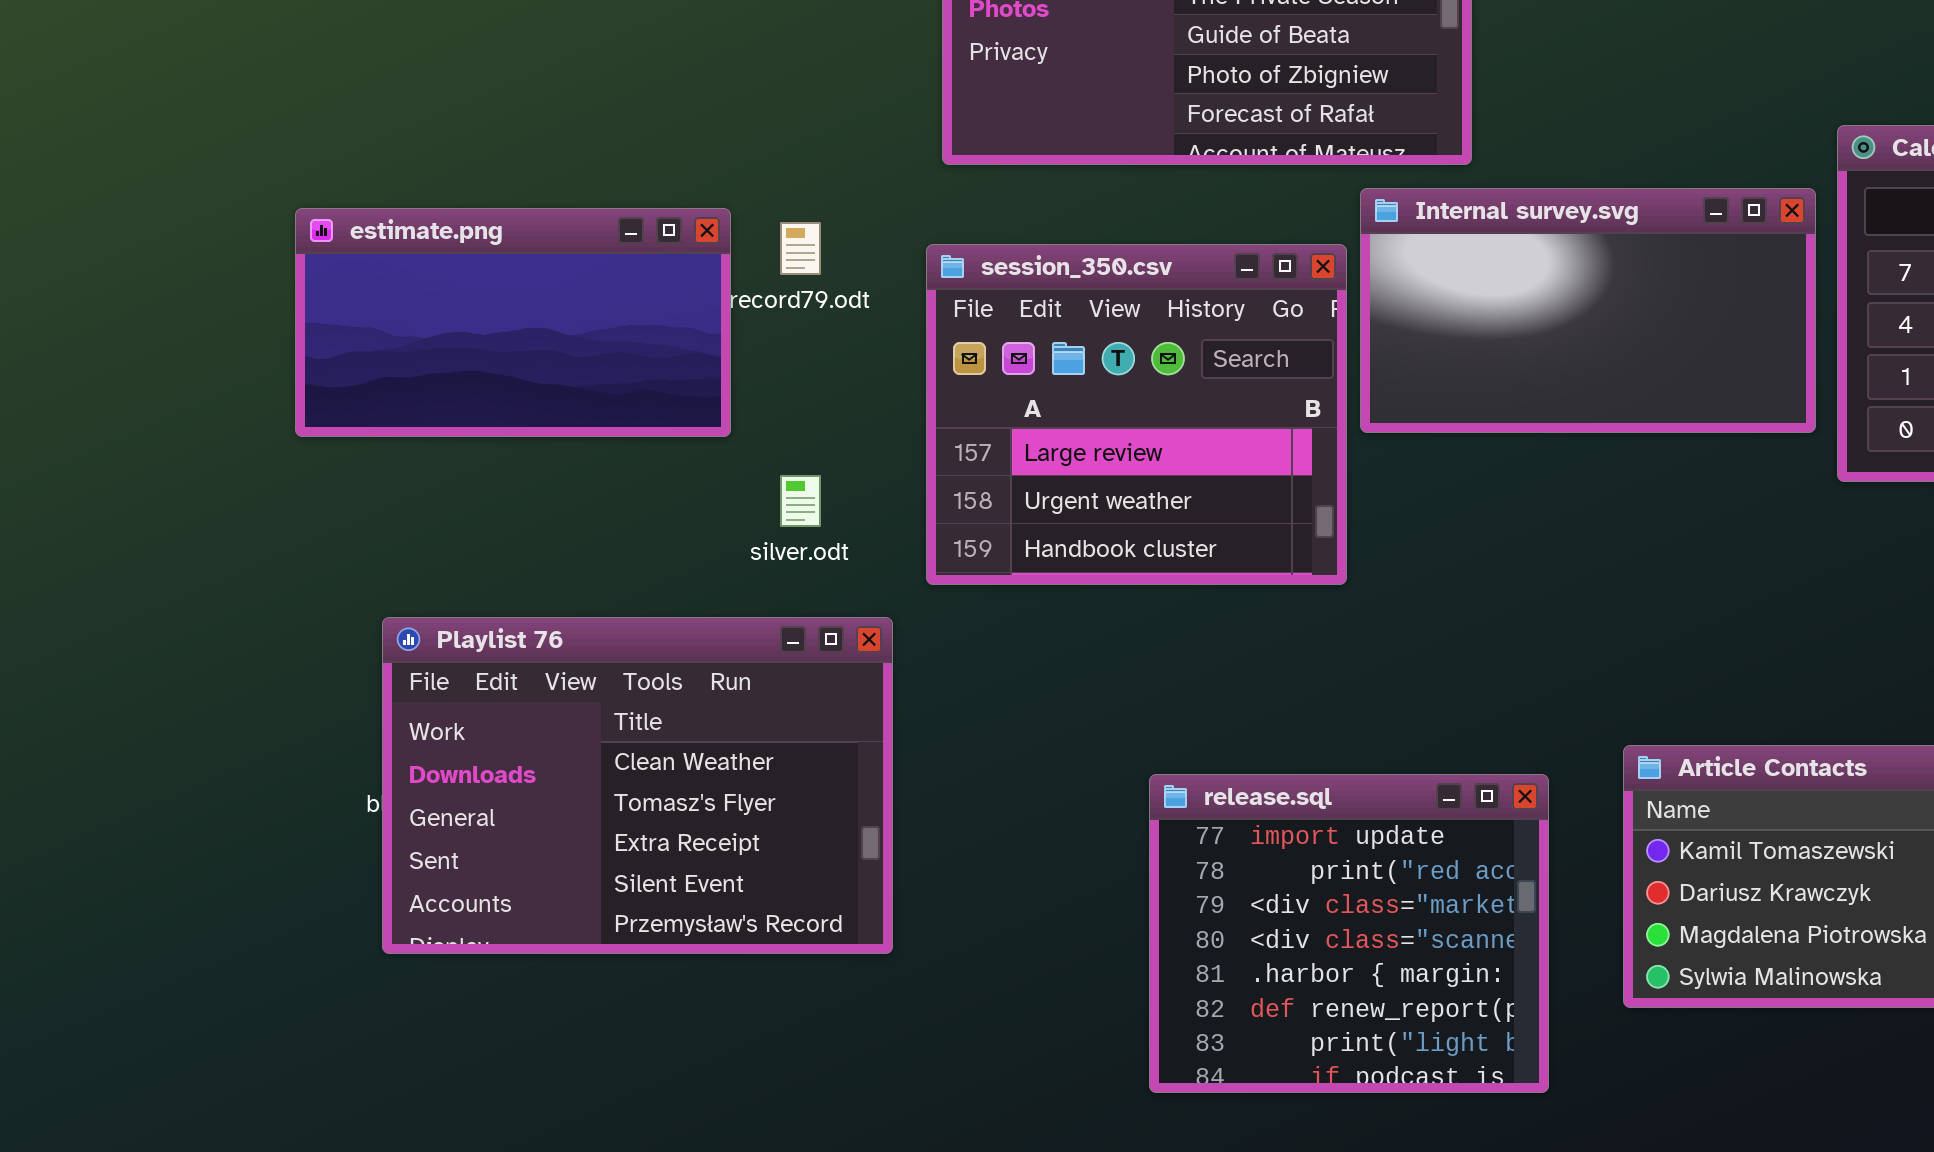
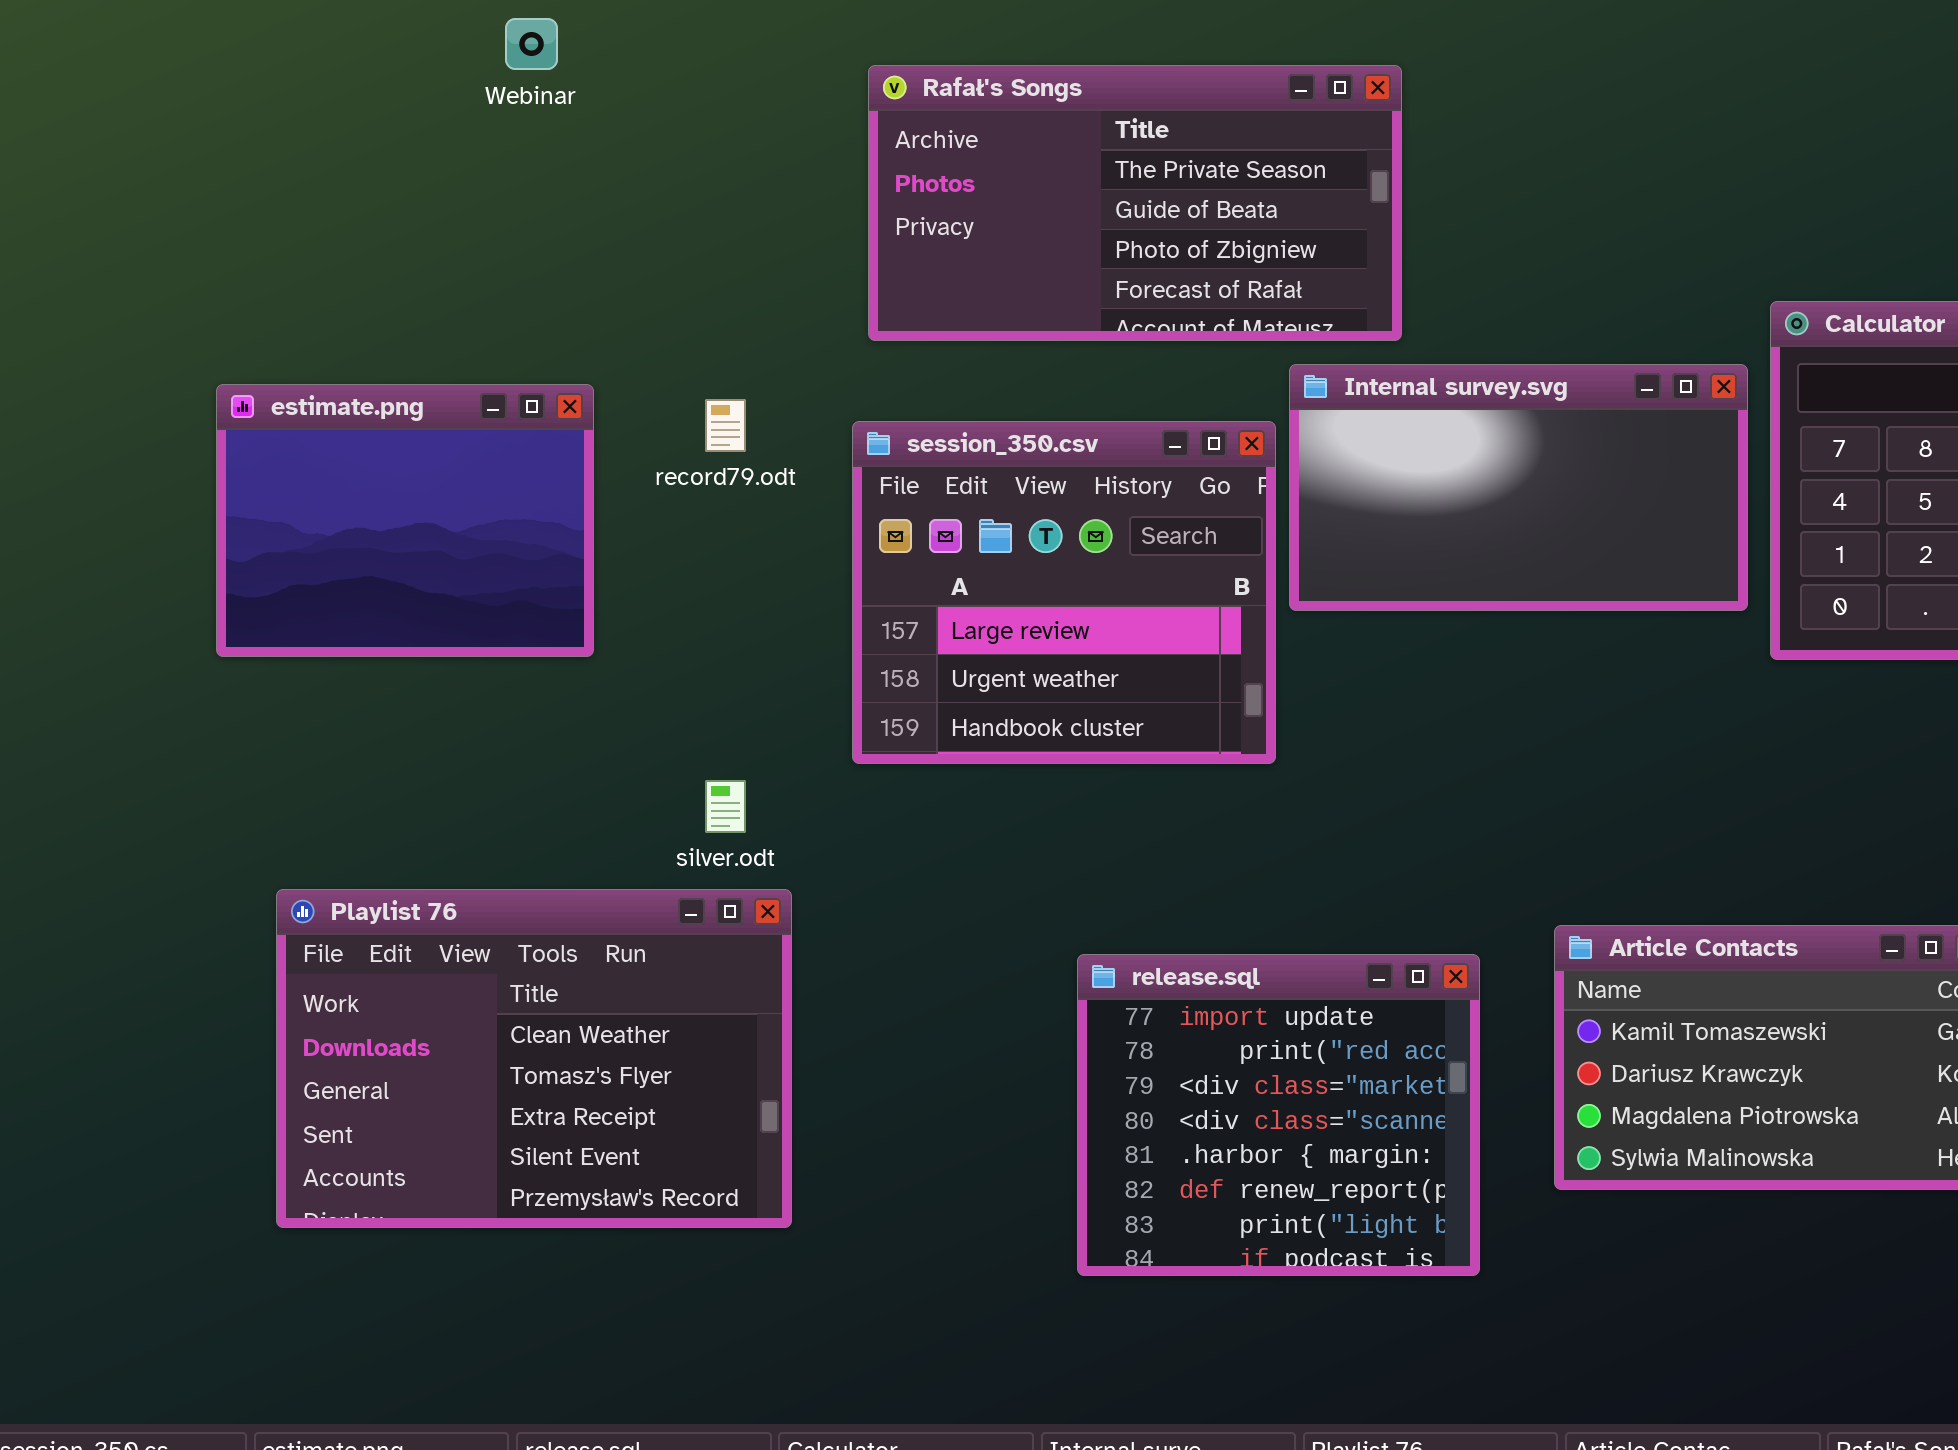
estimate.png: [295,208,731,437] -> [216,384,594,657], resized
silver.odt: [780,475,821,527] -> [705,780,746,833], moved
Playlist 76: [382,617,893,954] -> [276,889,792,1228], moved

